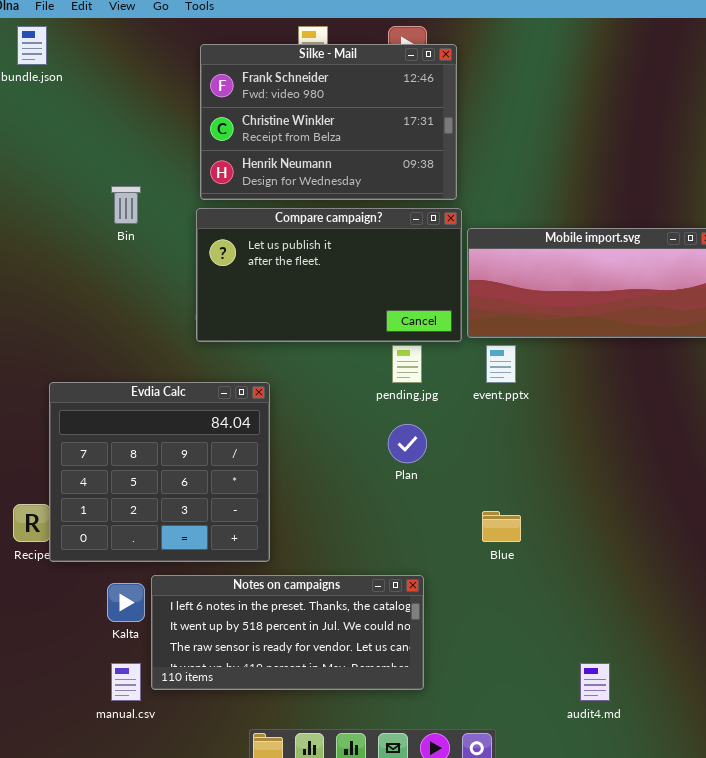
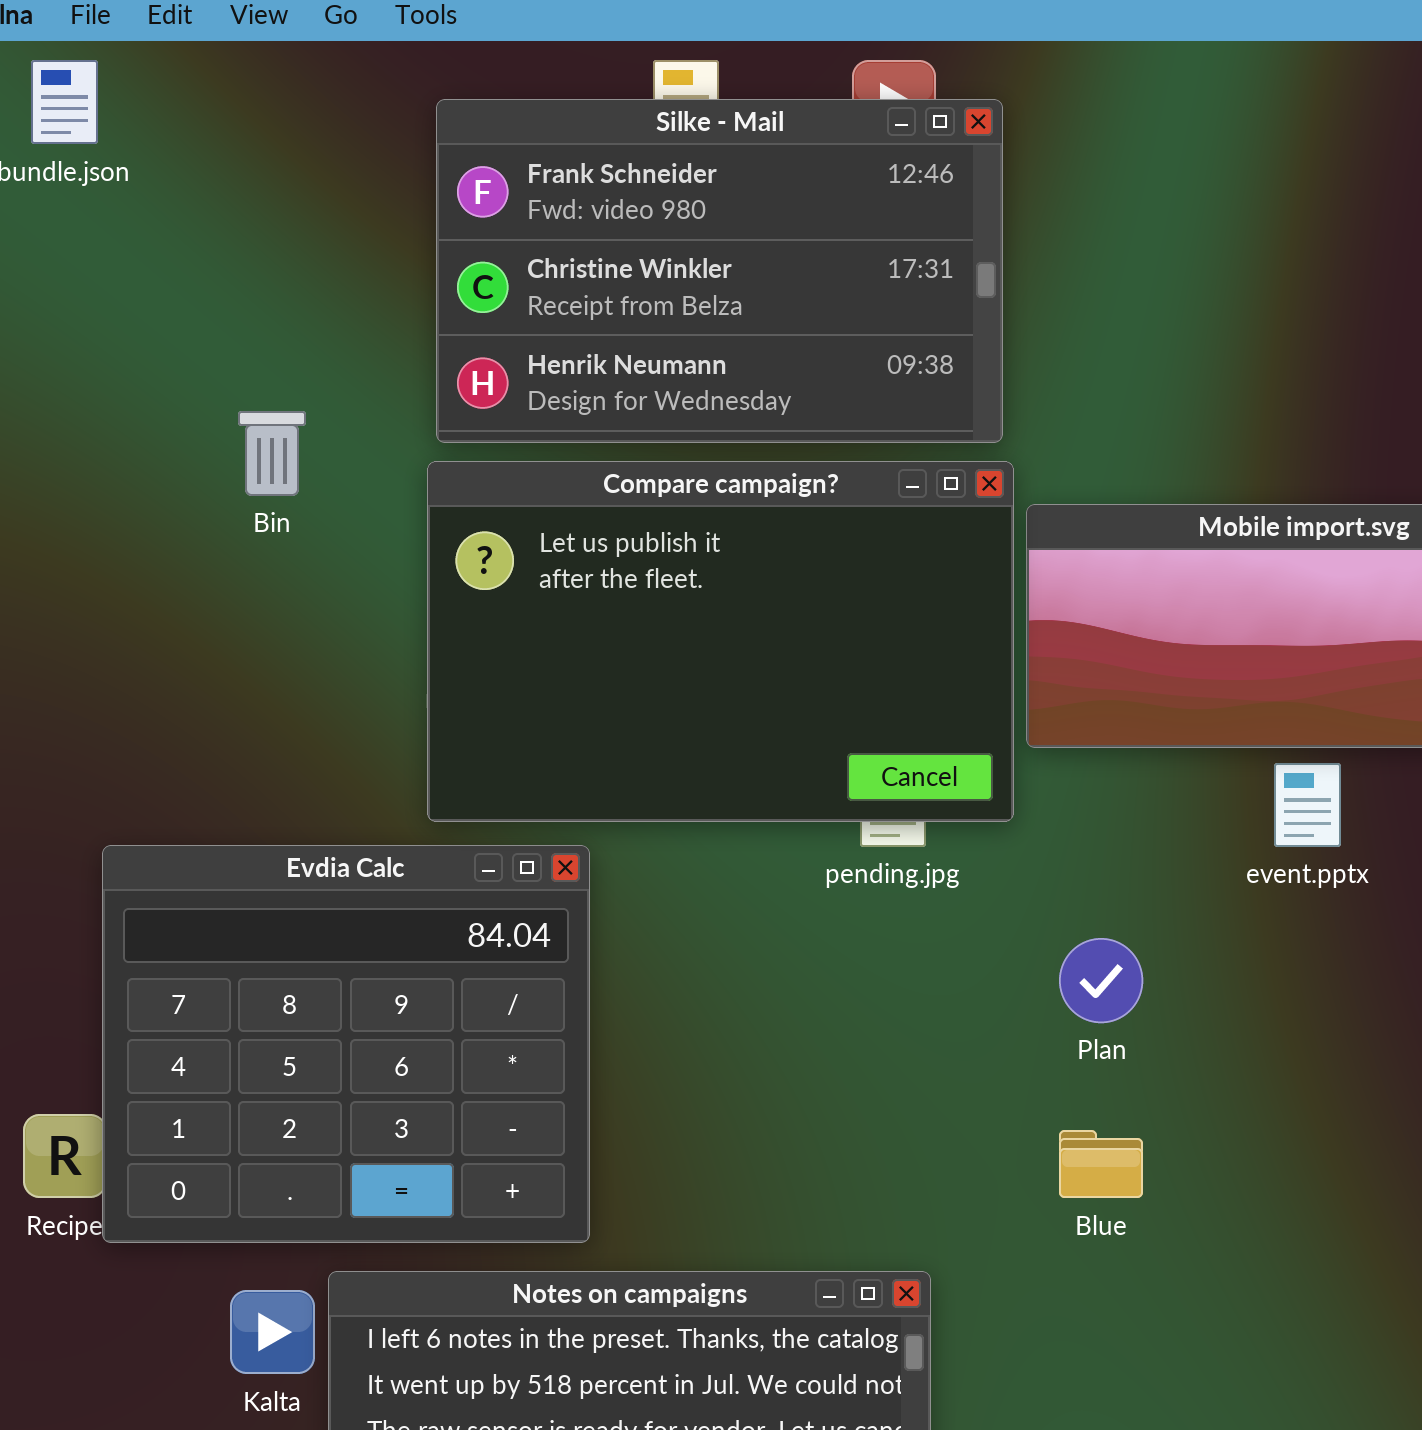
Compare campaign?: [196,208,462,342] -> [427,461,1014,822], resized
event.pptx: [486,345,516,383] -> [1274,763,1341,847], moved
Plan: [388,424,427,463] -> [1059,938,1143,1023], moved

